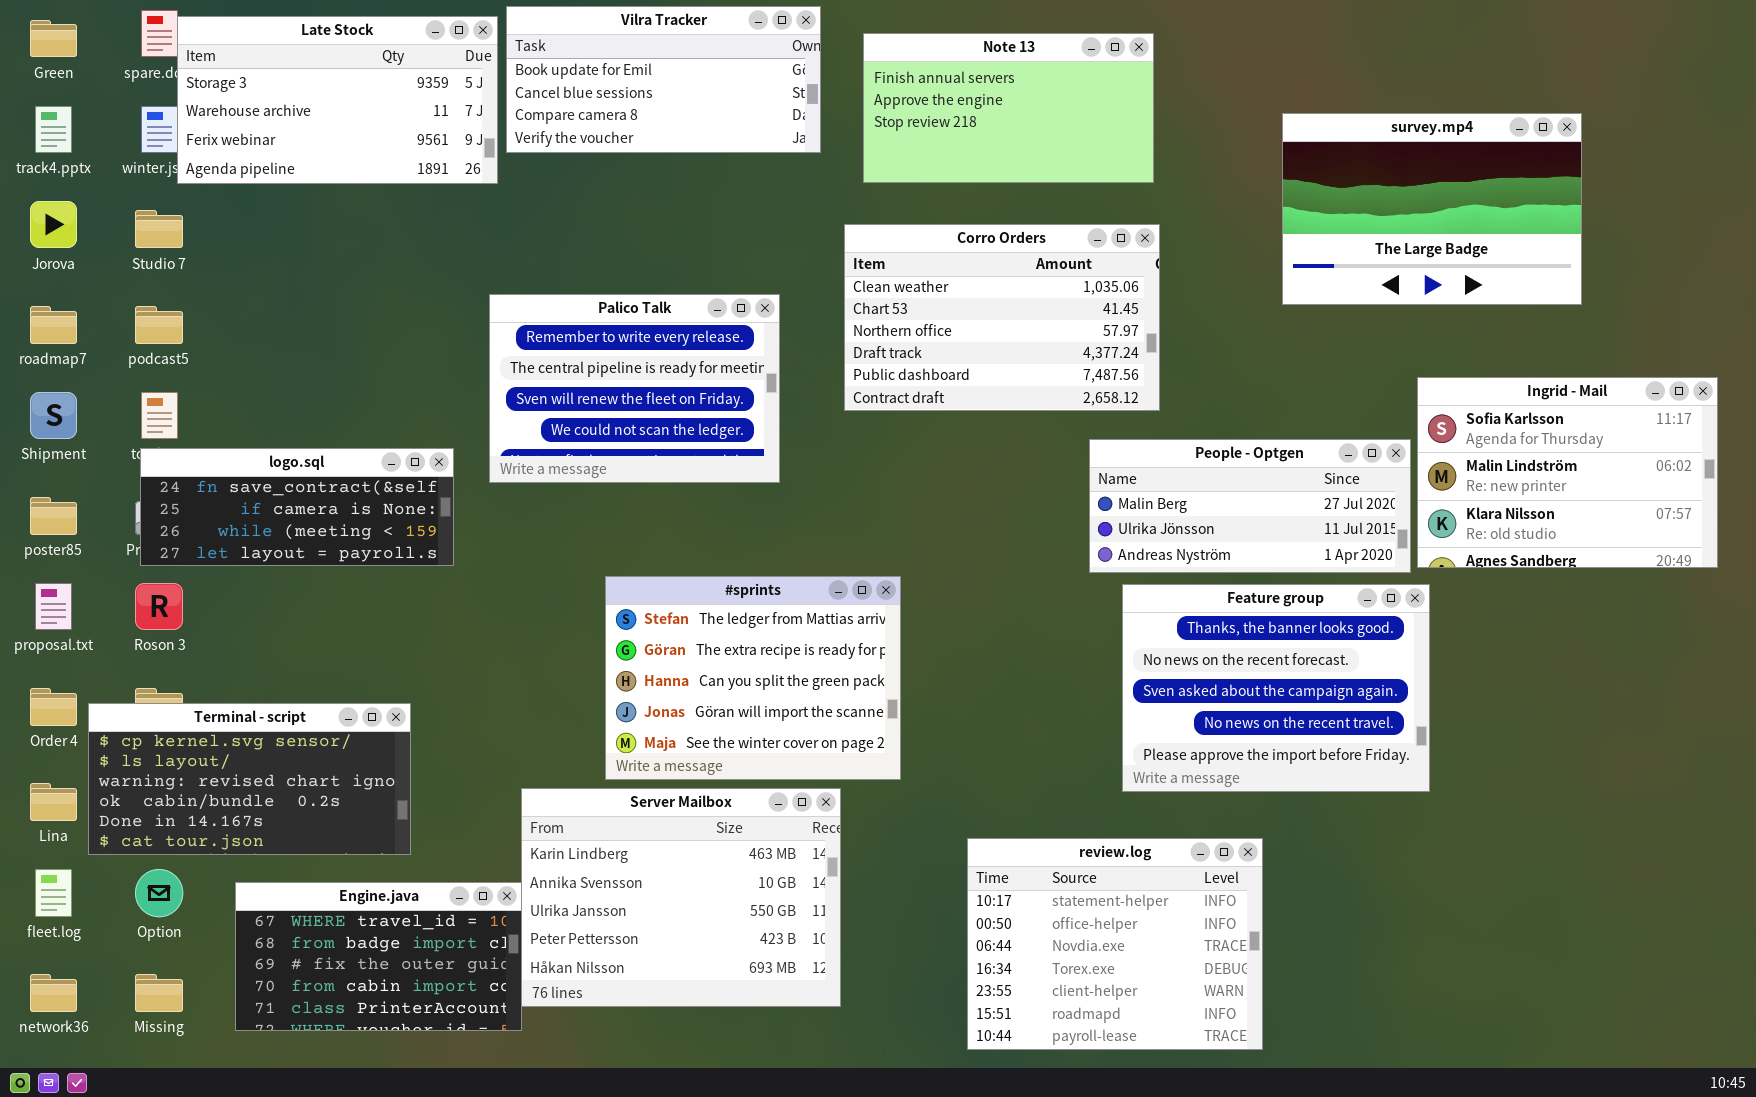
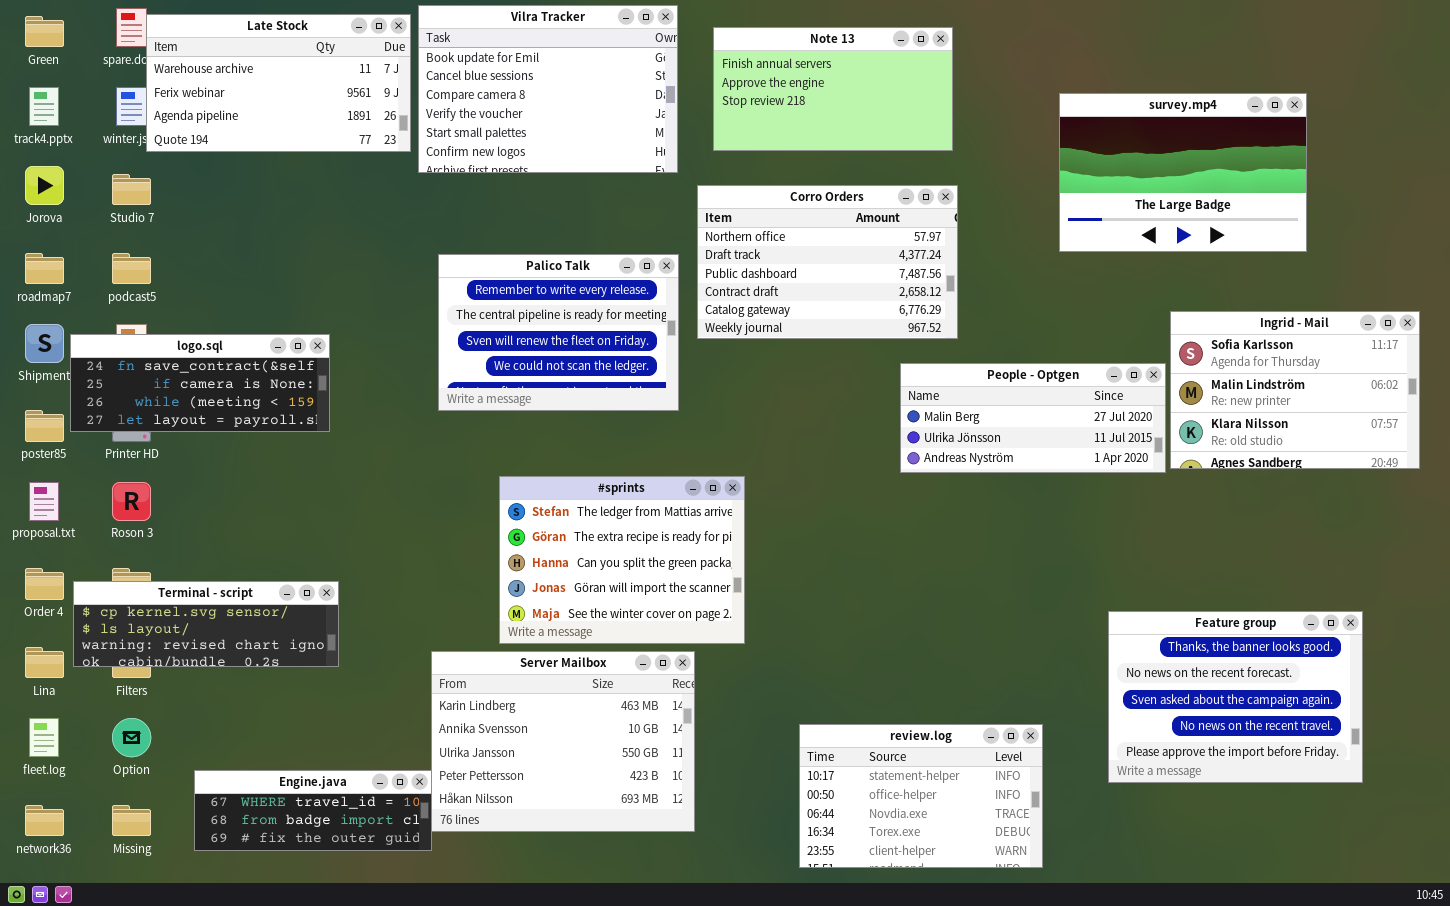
Vilra Tracker: [506,6,821,153] -> [418,5,678,173], resized
Late Stock: [177,16,498,184] -> [146,14,411,152], scrolled down 1 row
Corro Orders: [844,224,1160,411] -> [697,185,958,339], scrolled down 2 rows
Palico Talk: [489,294,780,483] -> [438,254,679,411], moved
logo.sql: [140,448,454,566] -> [70,334,330,432], moved
Feature group: [1122,584,1430,792] -> [1108,611,1363,783], moved
Terminal - script: [88,703,411,855] -> [73,581,339,667], resized
review.log: [967,838,1263,1050] -> [799,724,1043,868], resized
Engine.java: [235,882,522,1031] -> [194,770,432,851], resized

